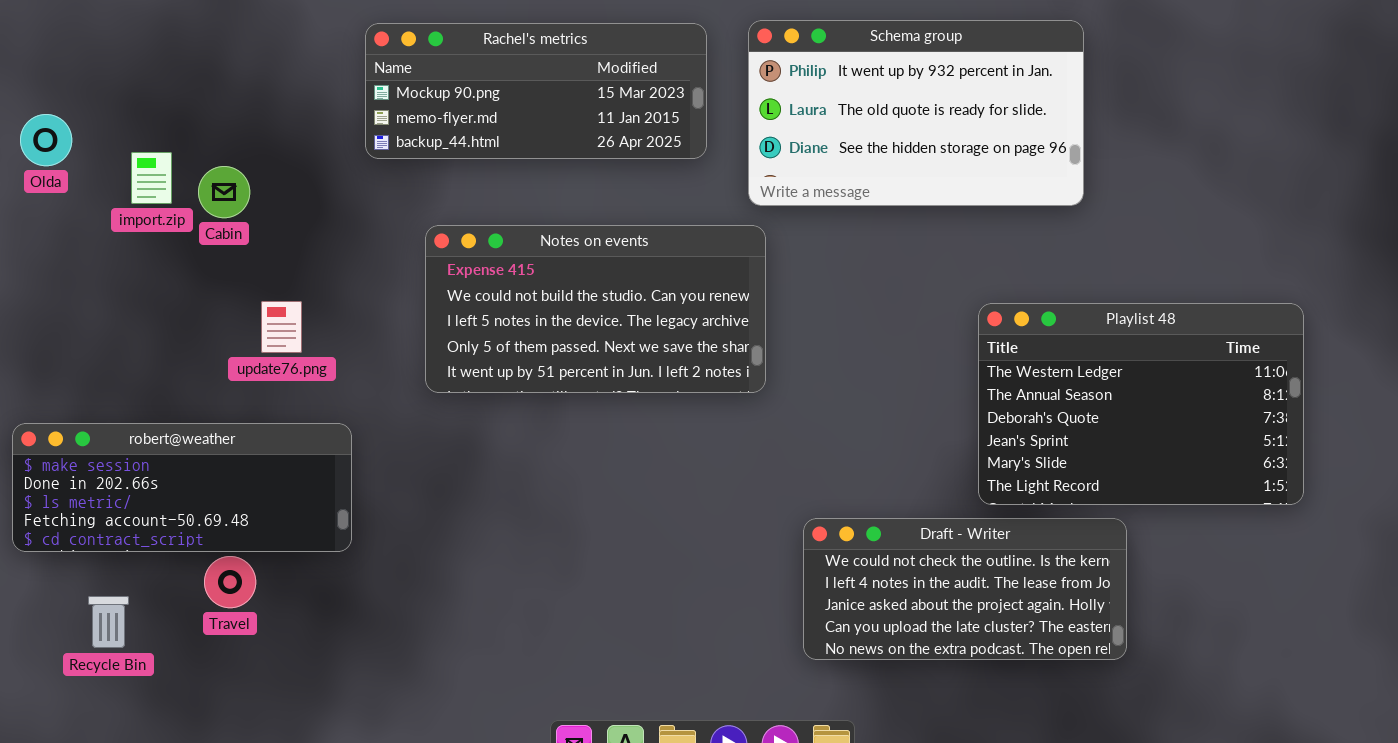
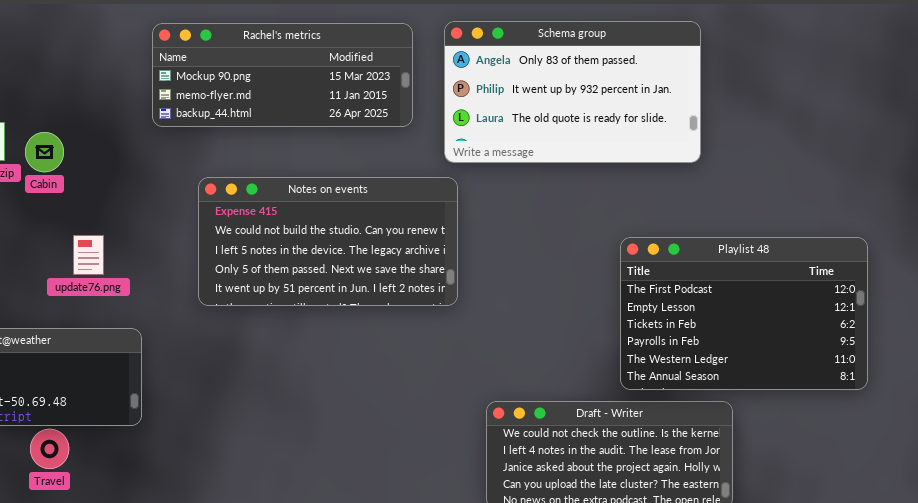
Schema group: [748,20,1084,206] -> [444,21,701,163], scrolled up 1 row
Playlist 48: [978,303,1304,505] -> [620,237,868,390], scrolled up 4 rows

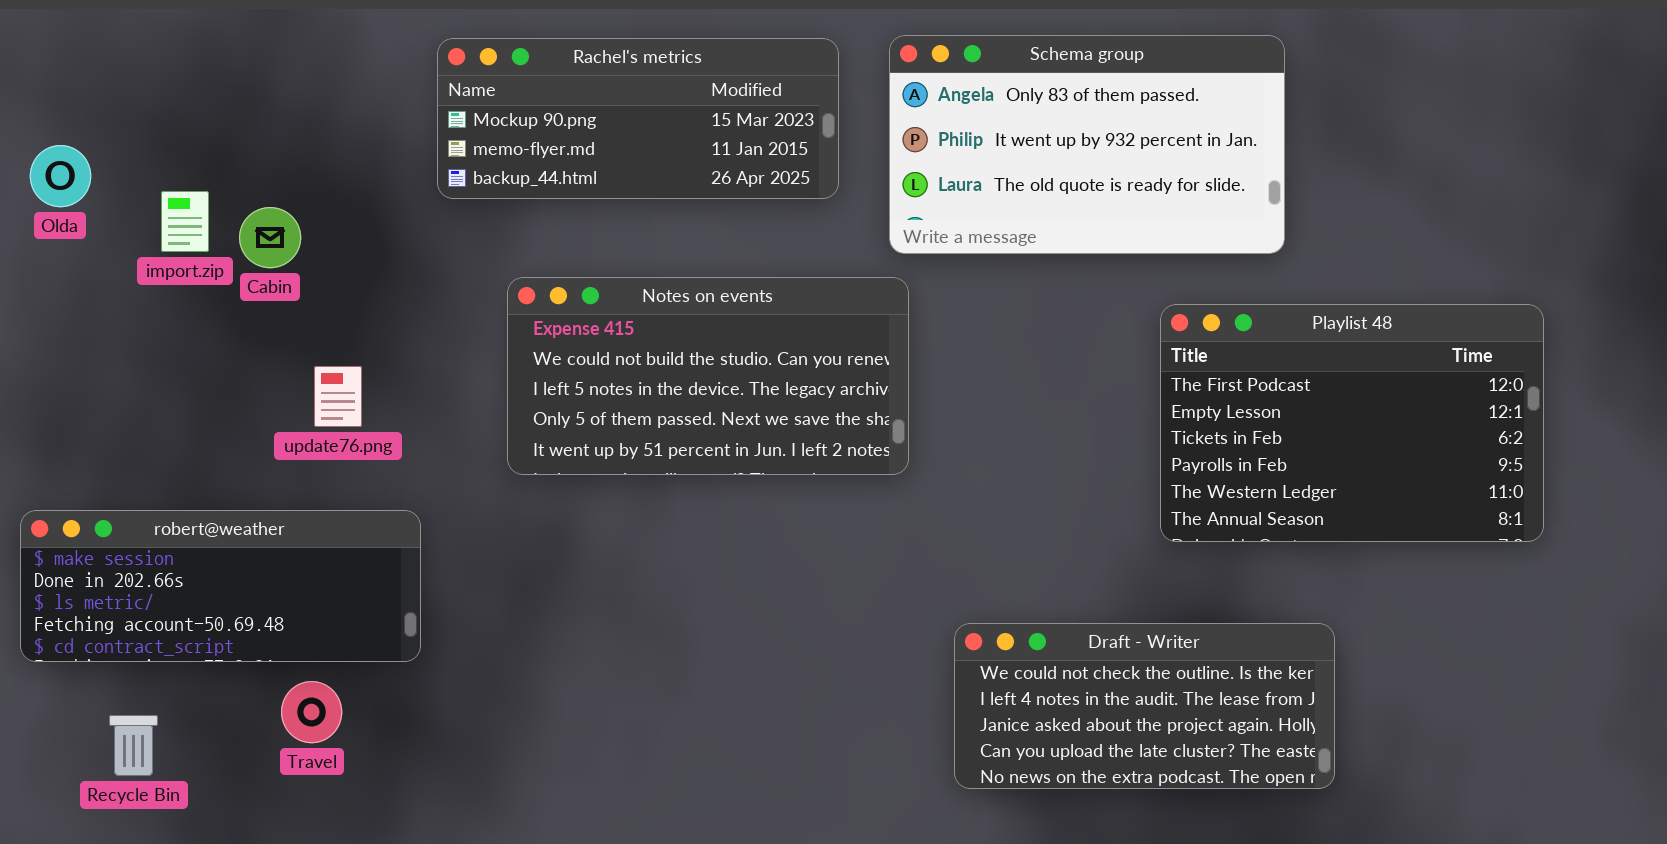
Playlist 48: [620,237,868,390] -> [1160,304,1544,542], moved
Travel: [30,429,69,469] -> [281,681,342,743], moved

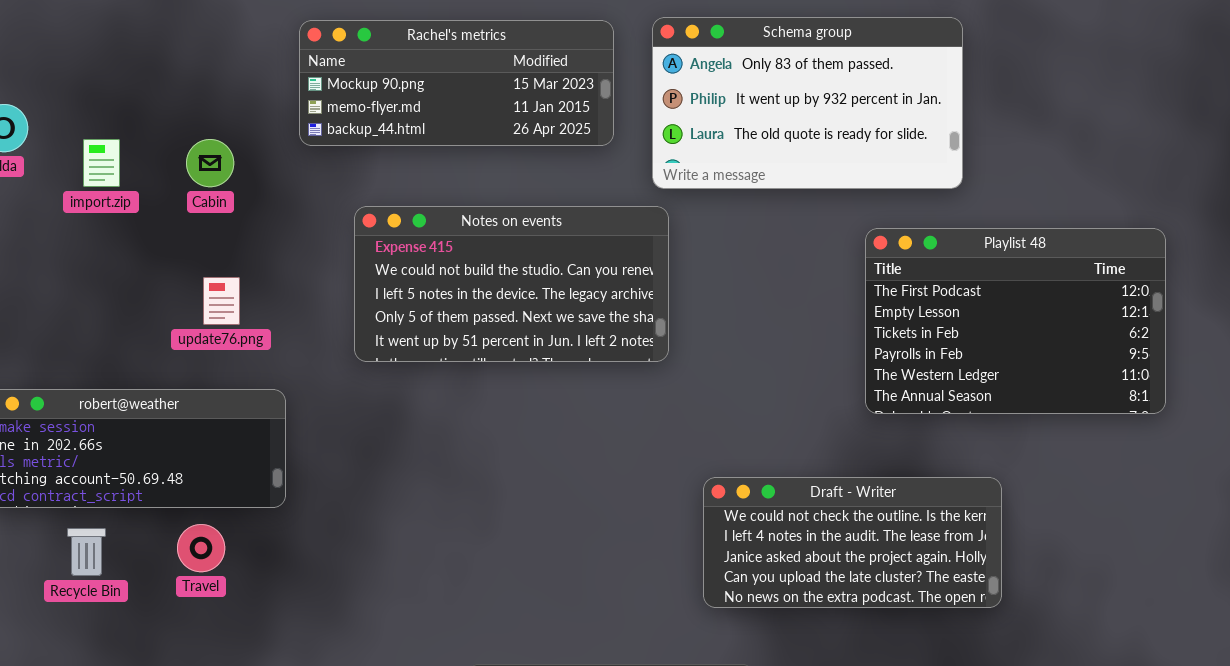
Cabin: [239,207,301,268] -> [186,139,234,187], moved
Recycle Bin: [109,715,158,776] -> [67,528,106,576], moved

